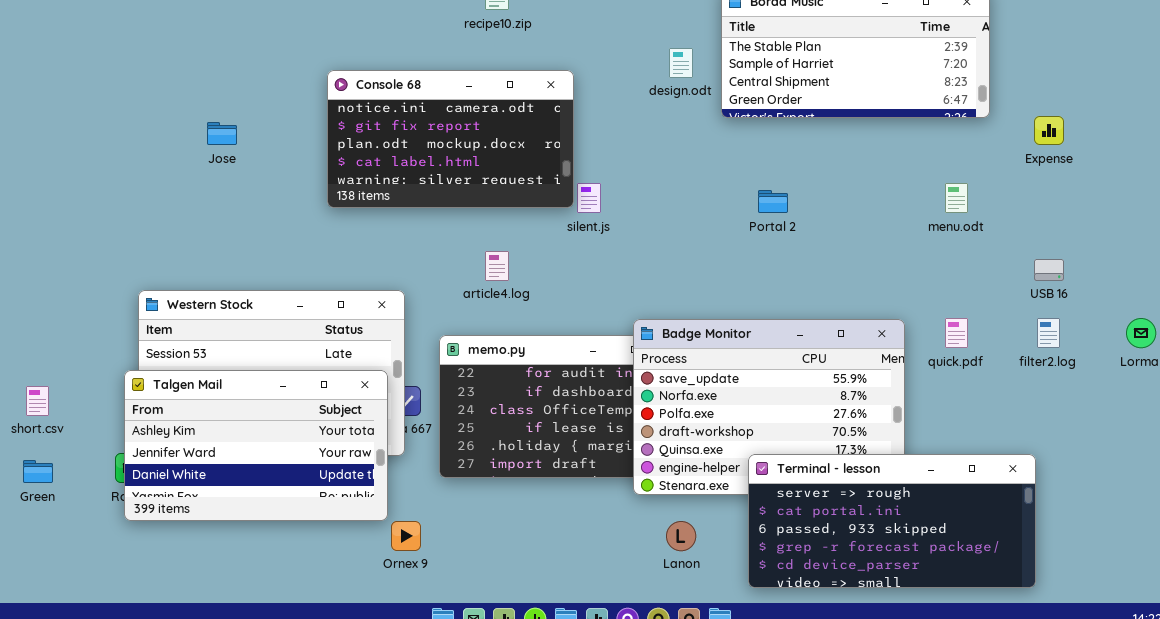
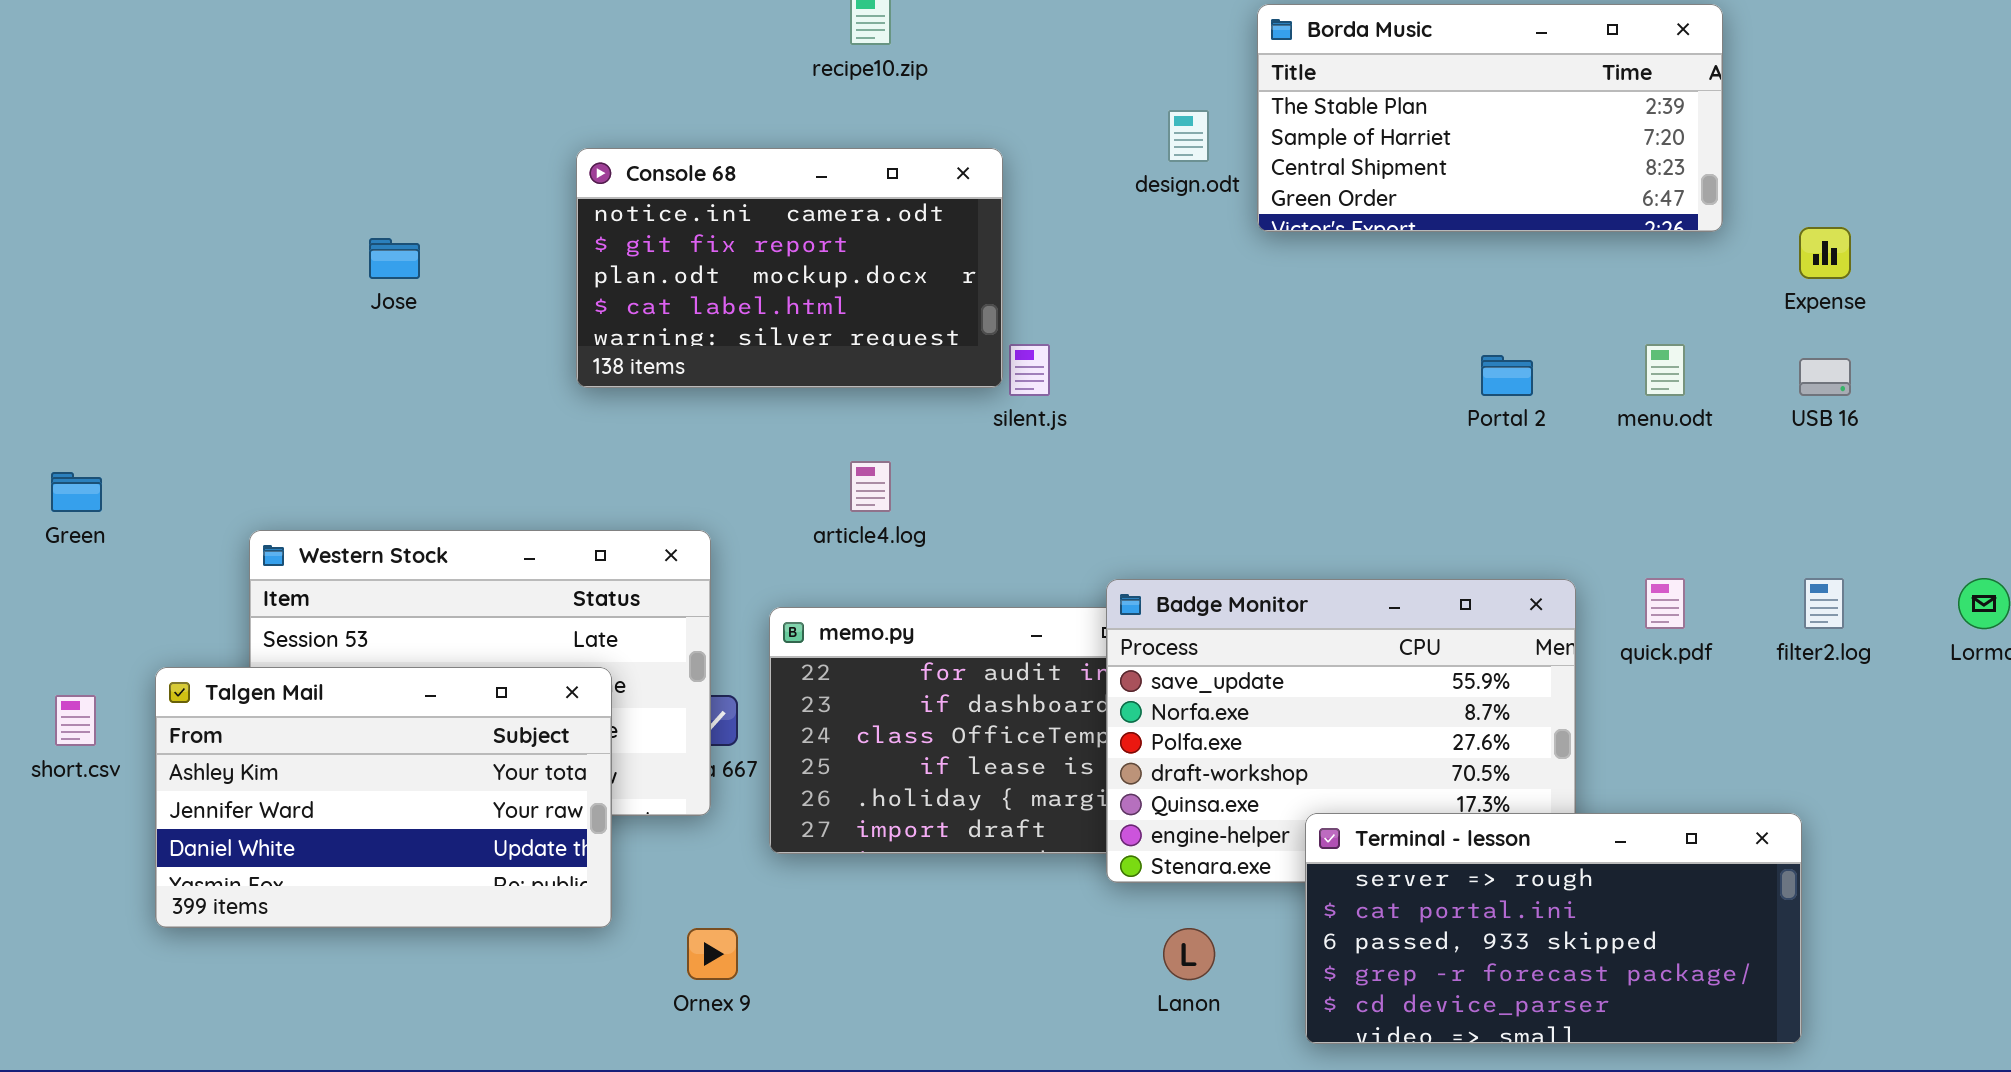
Portal 2: [758,190,788,213] -> [1481,355,1533,396], moved
USB 16: [1034,259,1064,281] -> [1799,358,1851,396], moved
Talgen Mail: [124,370,388,521] -> [155,667,612,928], moved
Green: [23,460,53,483] -> [51,472,102,512], moved

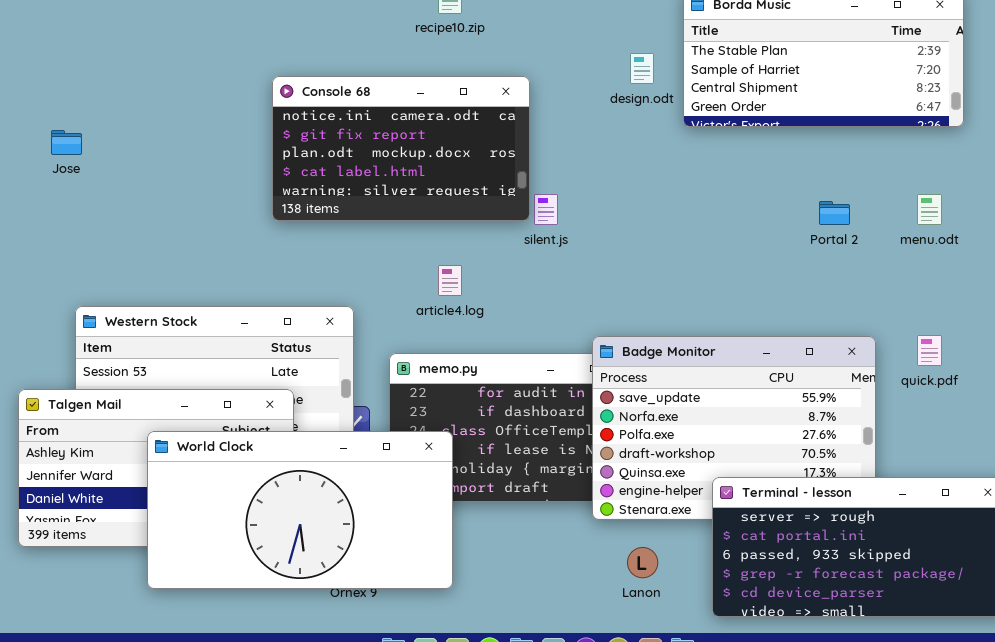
Jose: [369,238,420,279] -> [51,130,82,155], moved
World Clock: none -> [147,431,453,589], opened

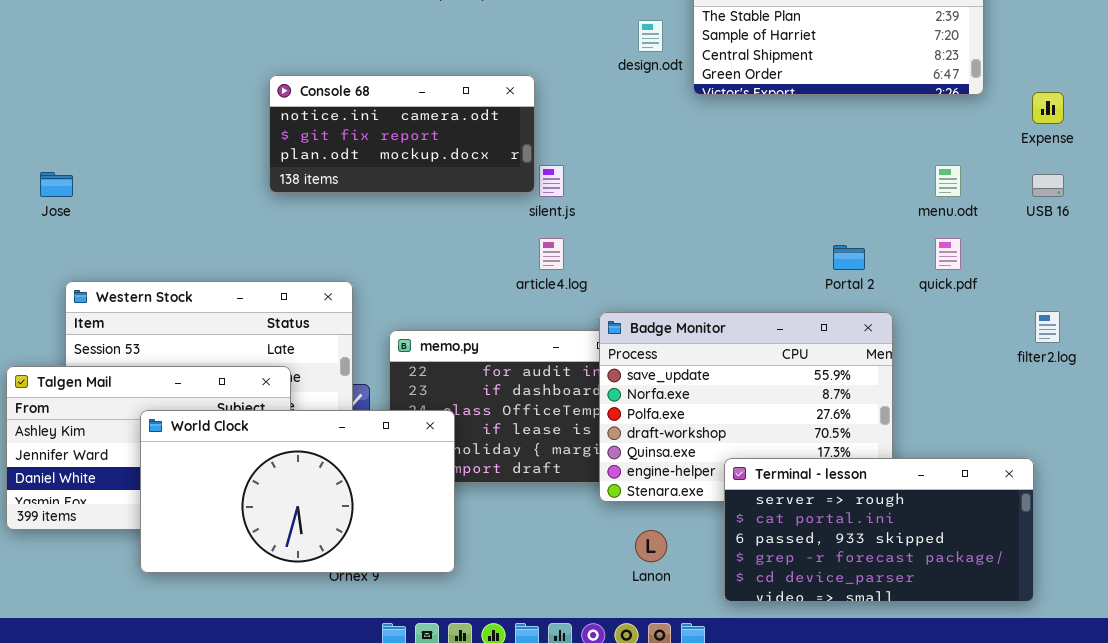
Console 68: [272,76,530,221] -> [269,75,535,193], resized
Jose: [51,130,82,155] -> [40,172,73,197], moved
Portal 2: [819,201,850,225] -> [833,245,865,270], moved
article4.log: [438,265,462,296] -> [539,238,564,270], moved
quick.pdf: [917,335,942,366] -> [935,238,961,270], moved

